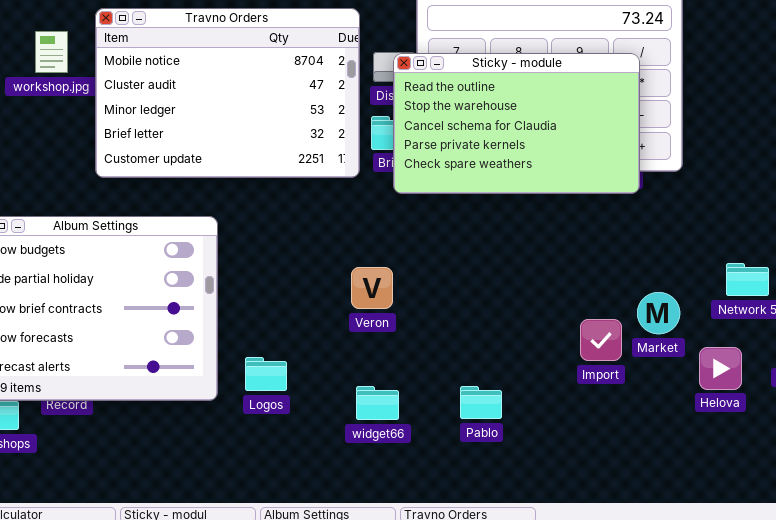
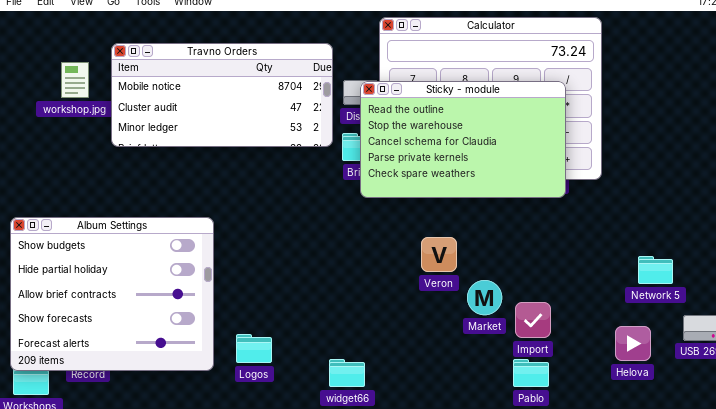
Travno Orders: [95,8,360,178] -> [111,43,333,147], resized
Veron: [351,267,393,309] -> [421,237,457,272], moved
Market: [637,292,680,334] -> [467,280,502,315], moved
Pablo: [460,386,502,419] -> [513,359,549,387], moved

